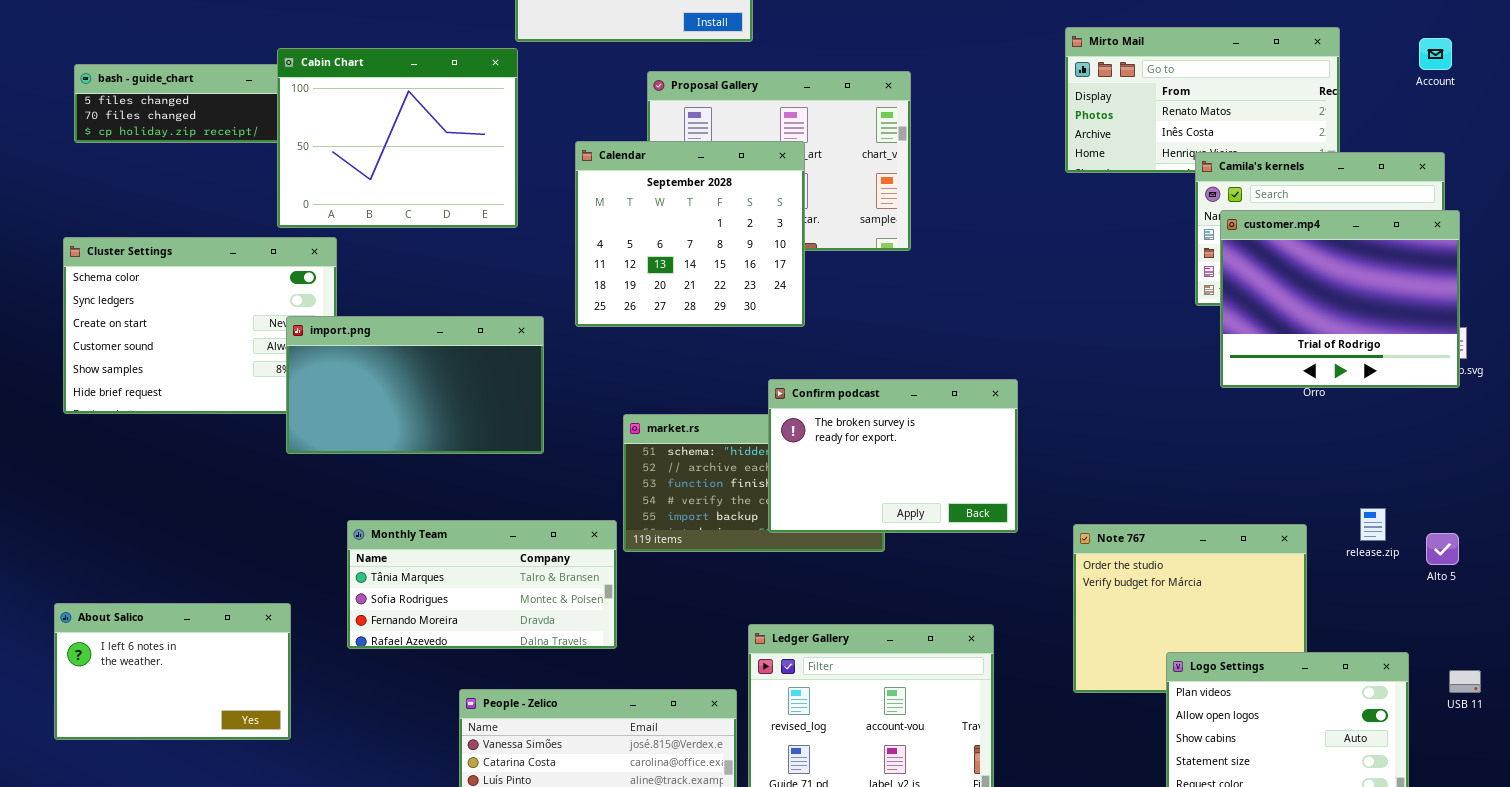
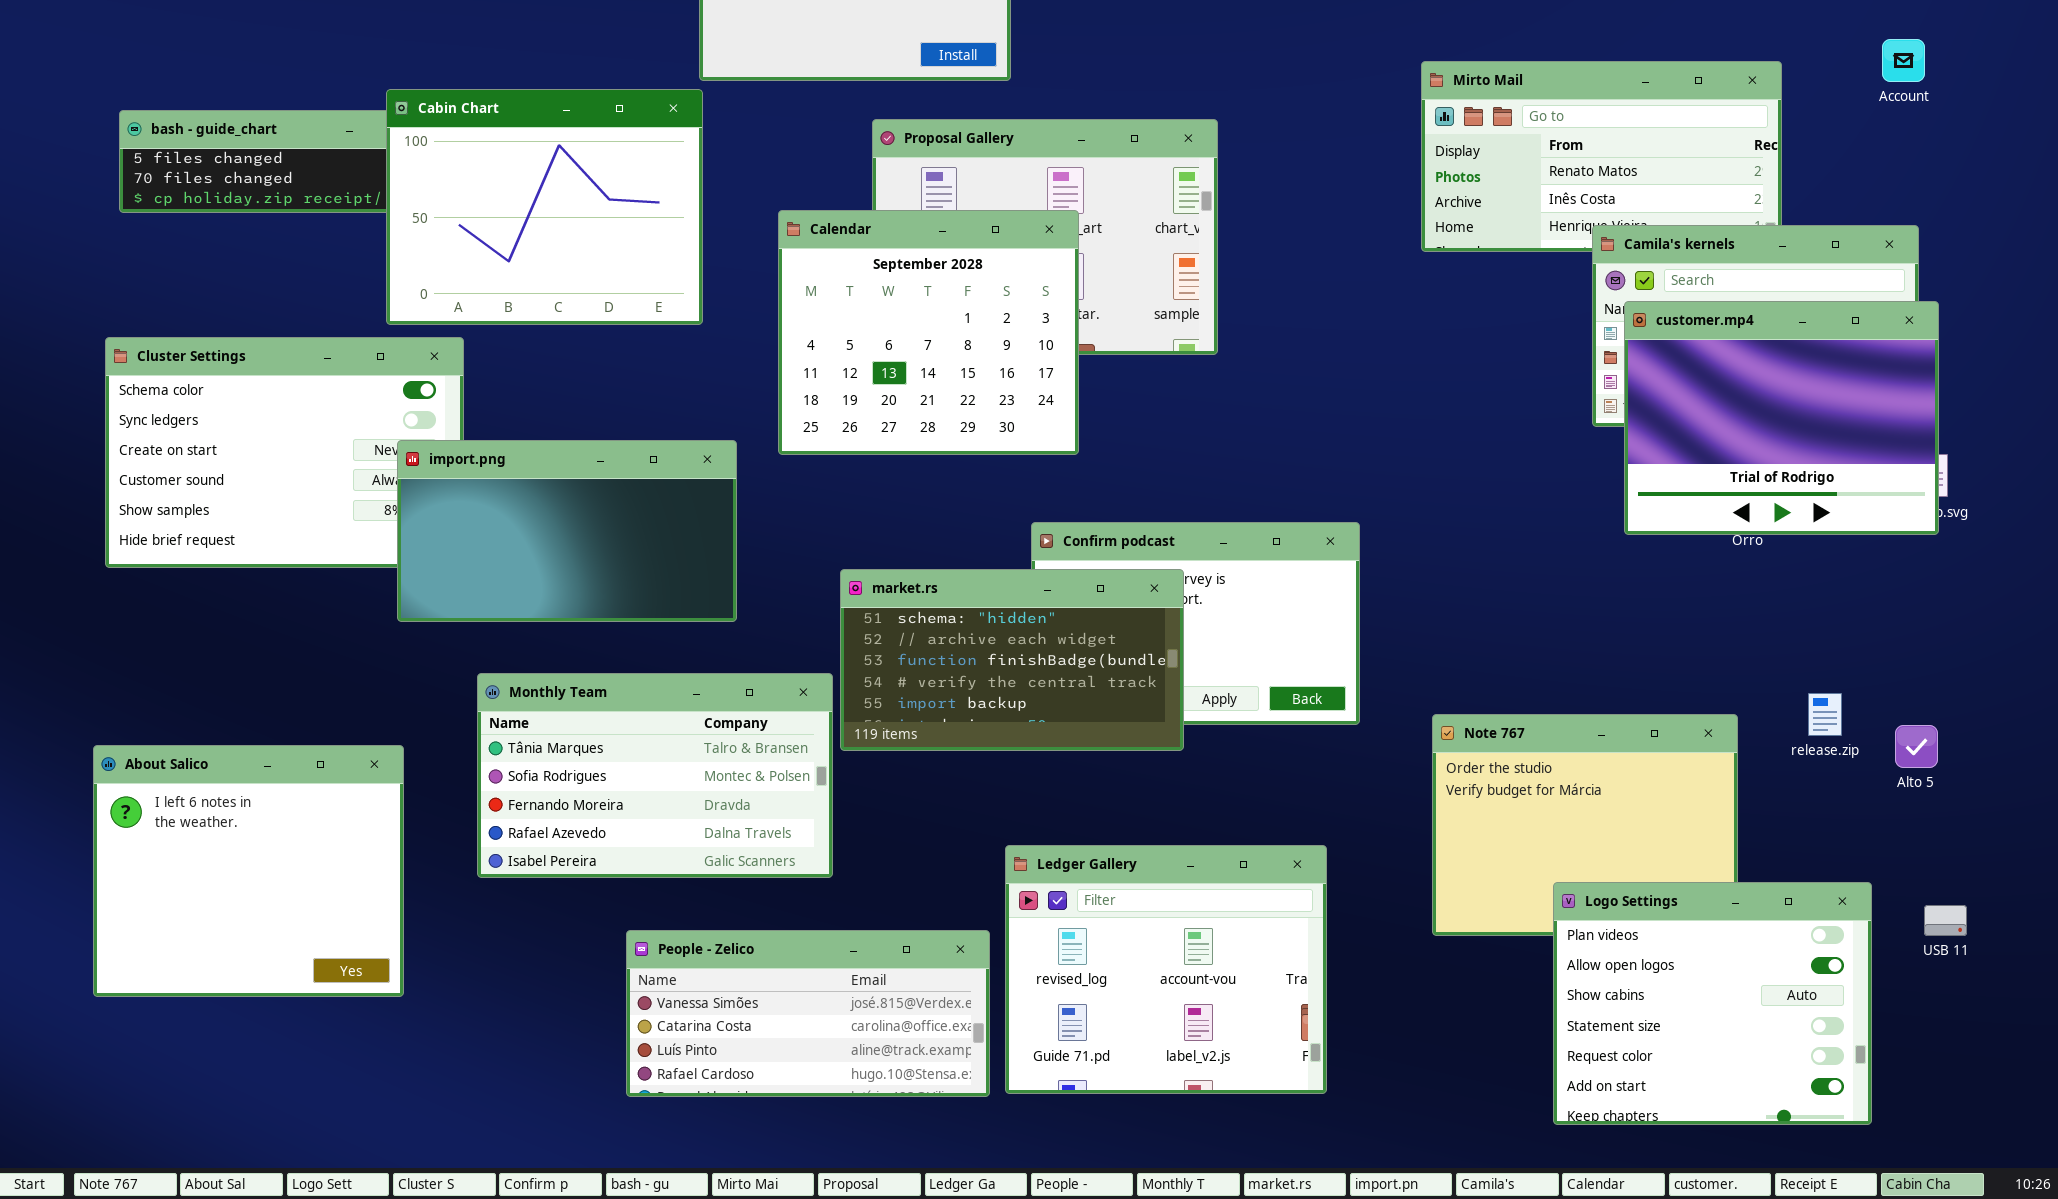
Account: [1419,38,1452,70] -> [1882,39,1925,82], moved
market.rs: [623,414,885,552] -> [840,569,1184,751], raised
Monthly Team: [347,520,617,649] -> [477,673,833,878], resized
About Salico: [54,603,291,740] -> [93,745,404,997], resized

